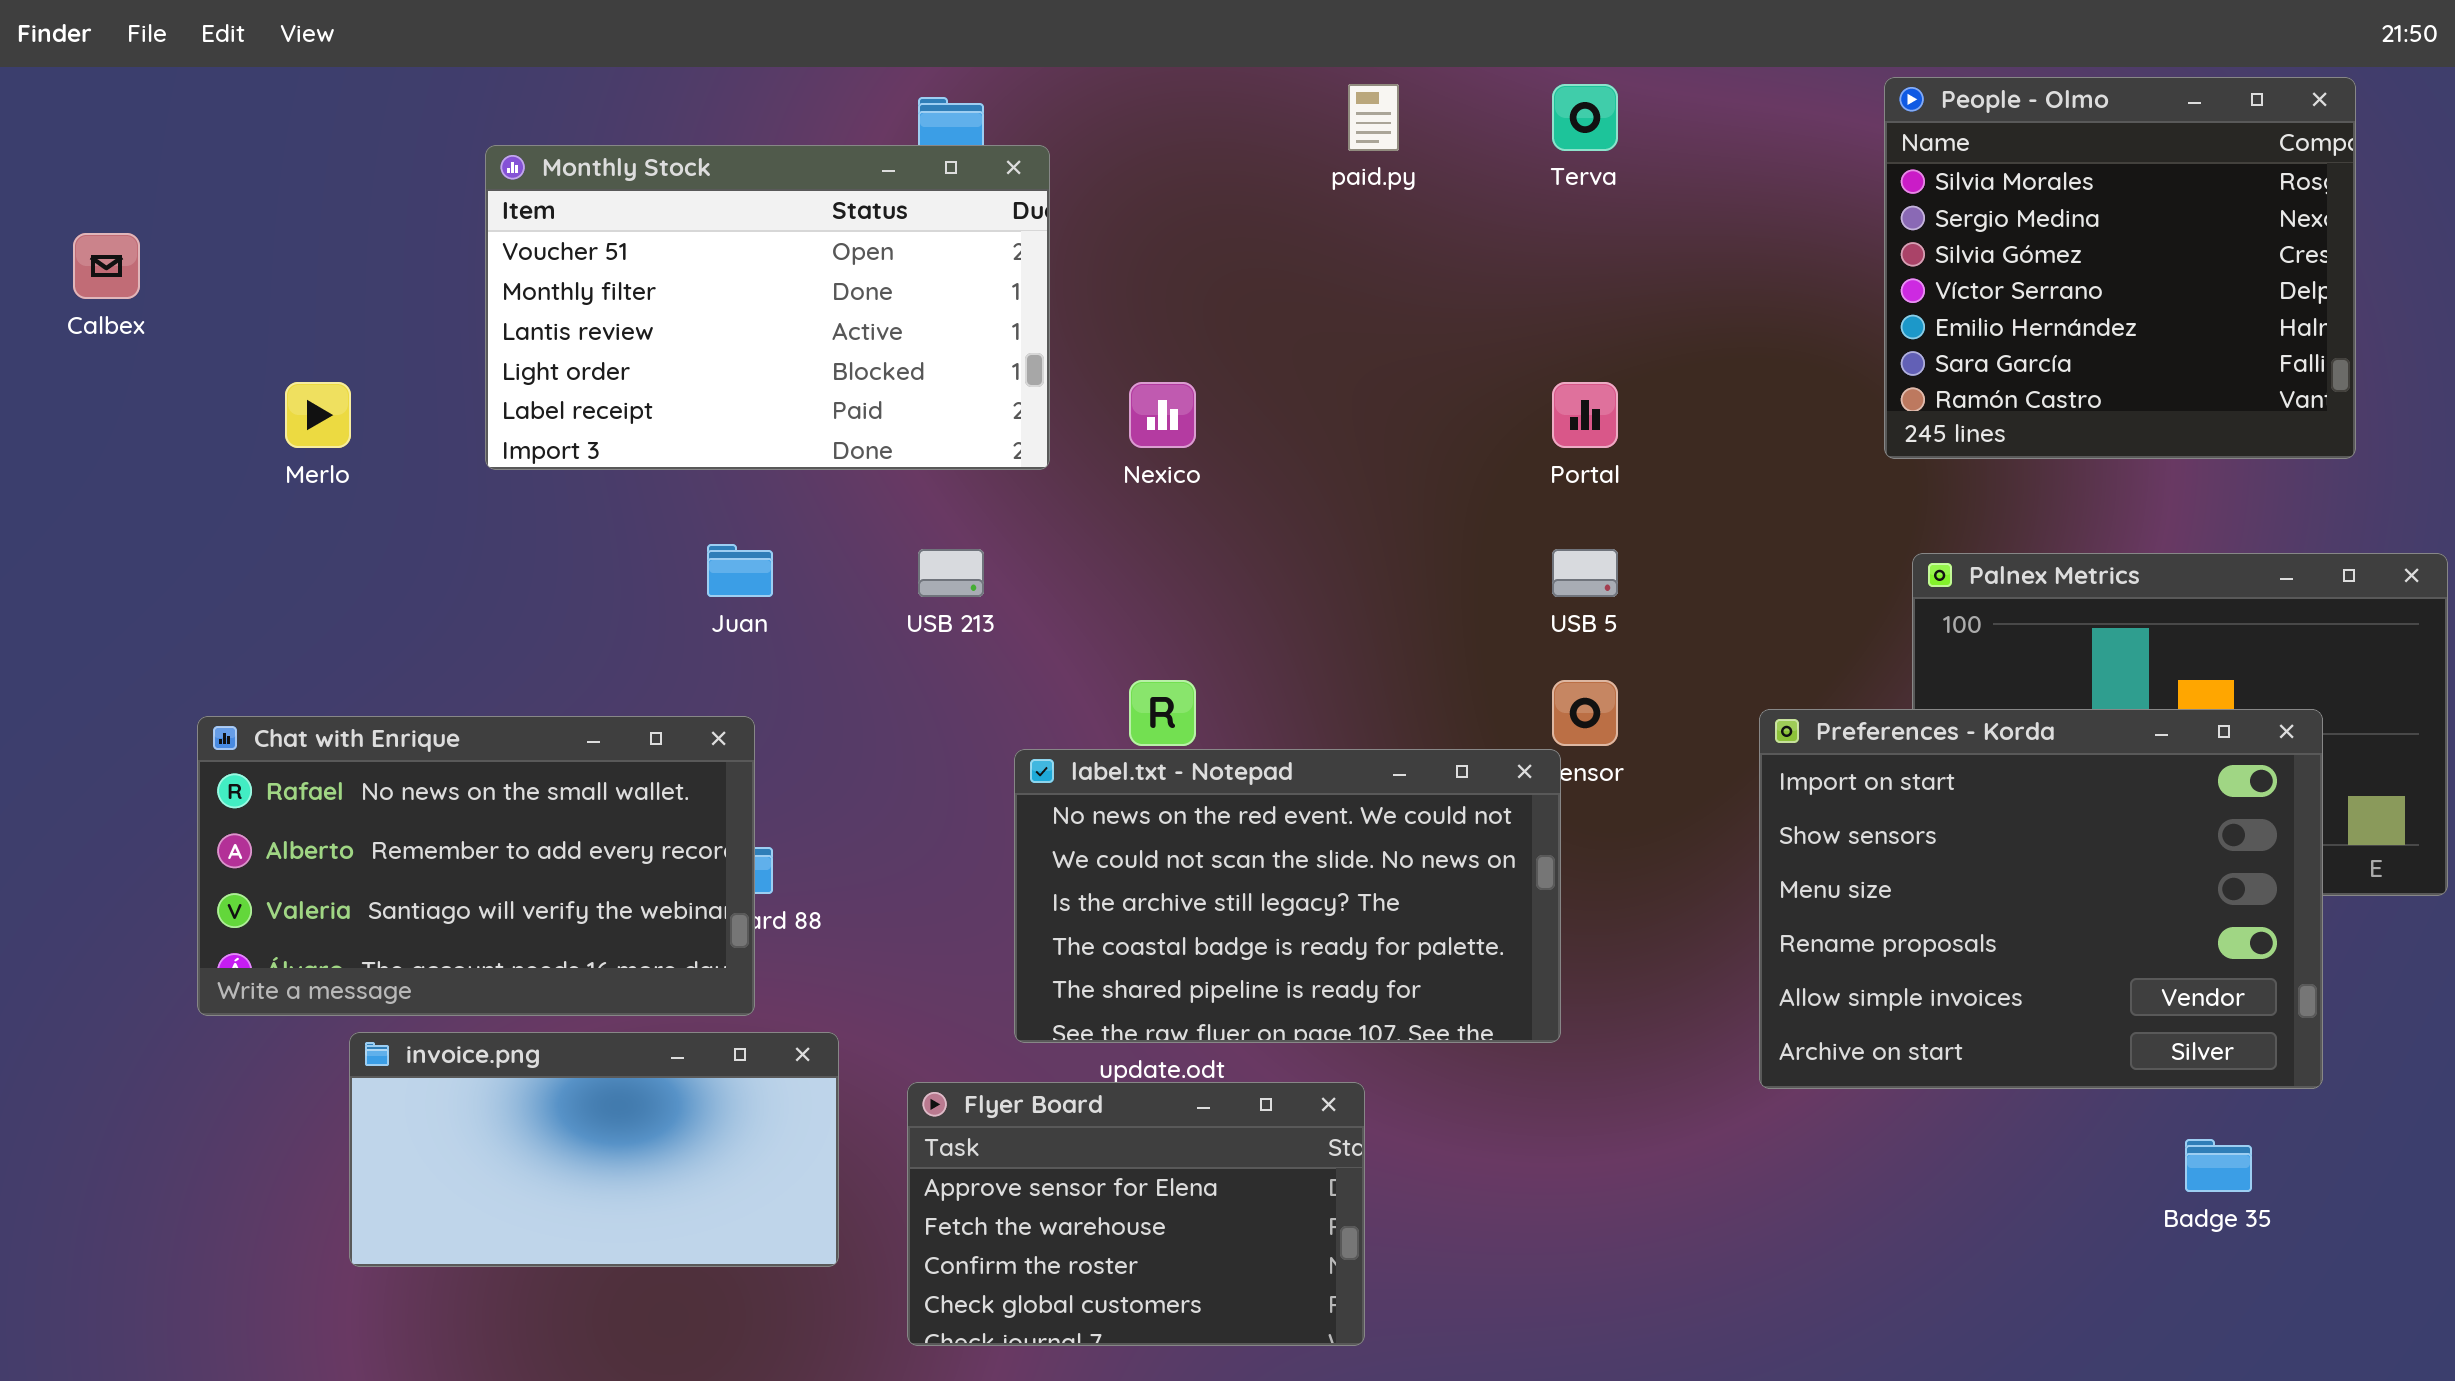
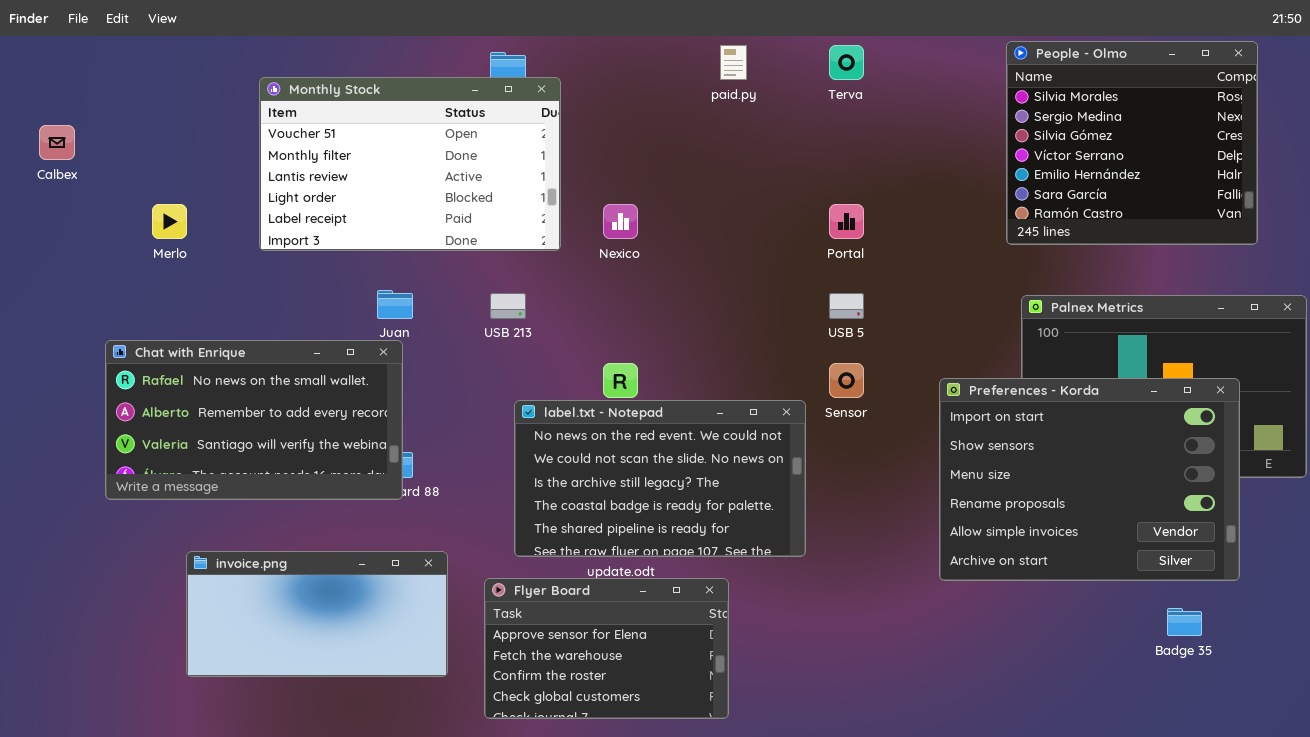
Chat with Enrique: [197,716,755,1016] -> [105,340,403,500], moved
label.txt - Notepad: [1014,749,1561,1043] -> [514,400,806,557], moved

